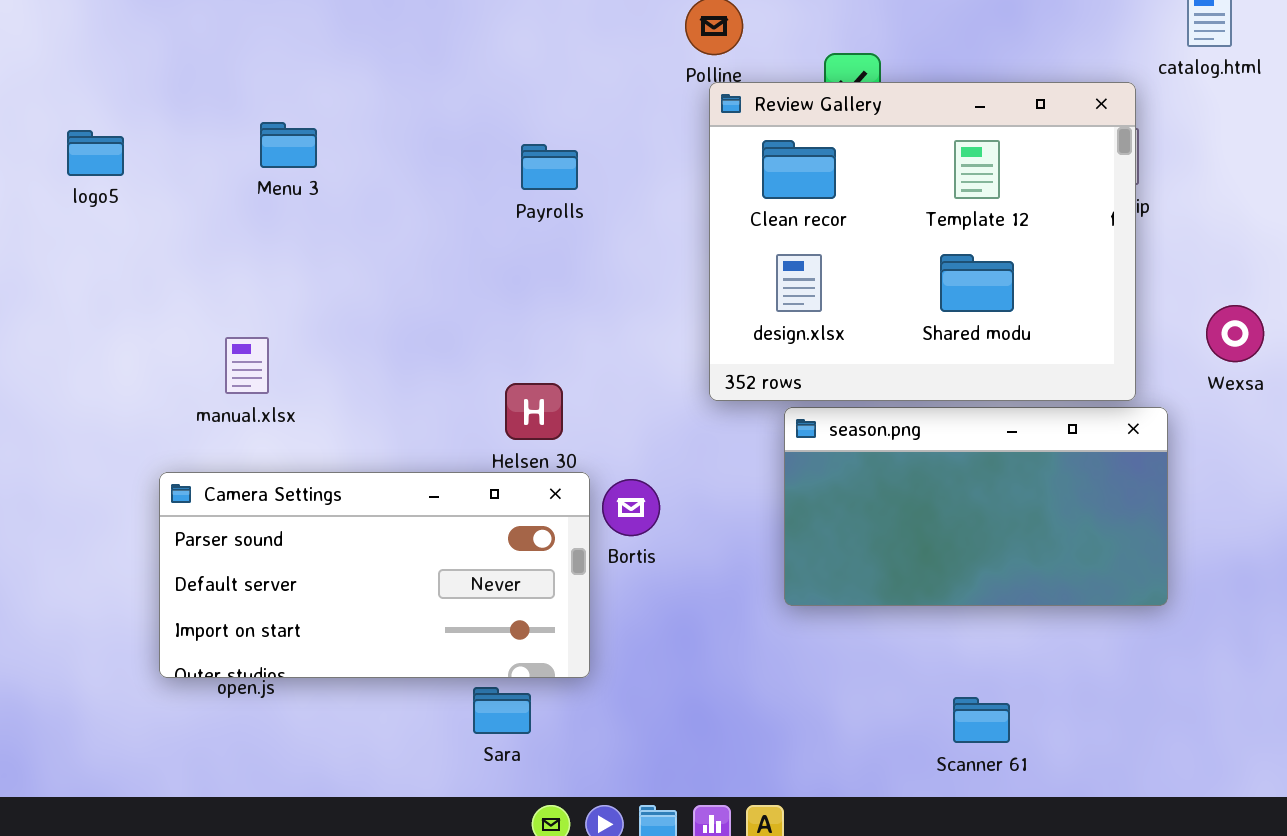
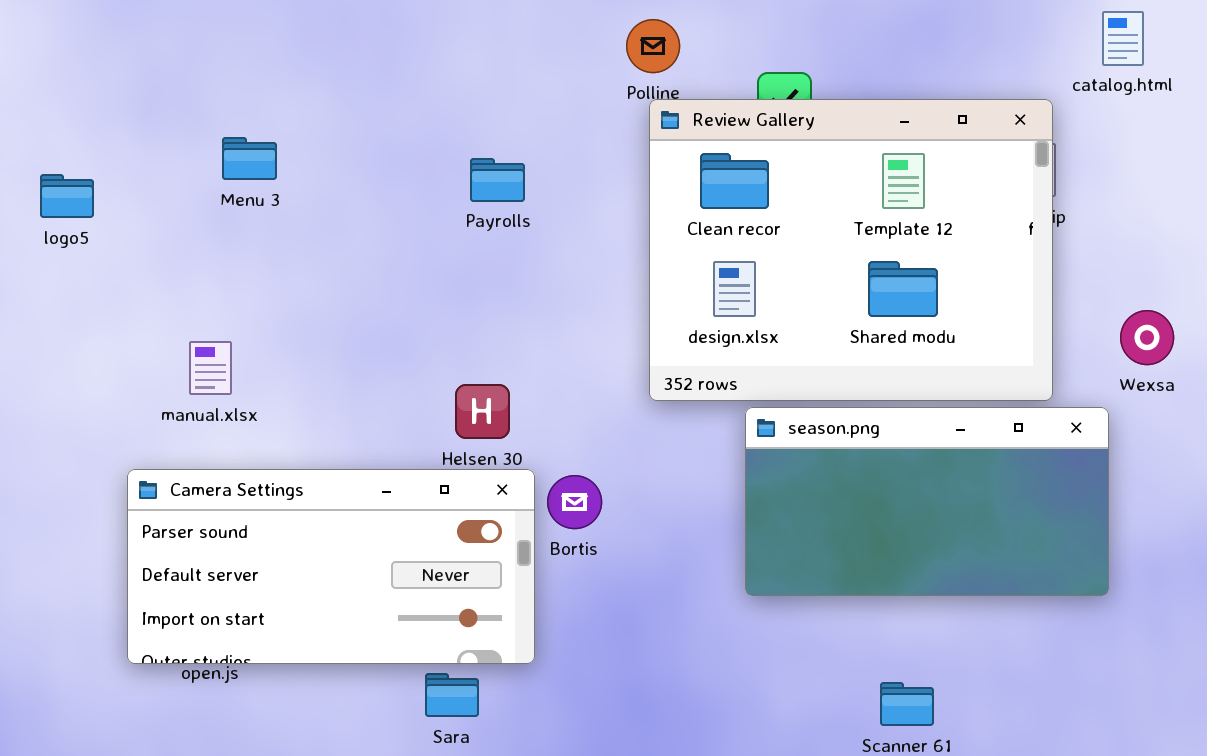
logo5: [67,130,124,176] -> [40,174,94,218], moved
season.png: [784,407,1168,606] -> [745,407,1109,596], moved

